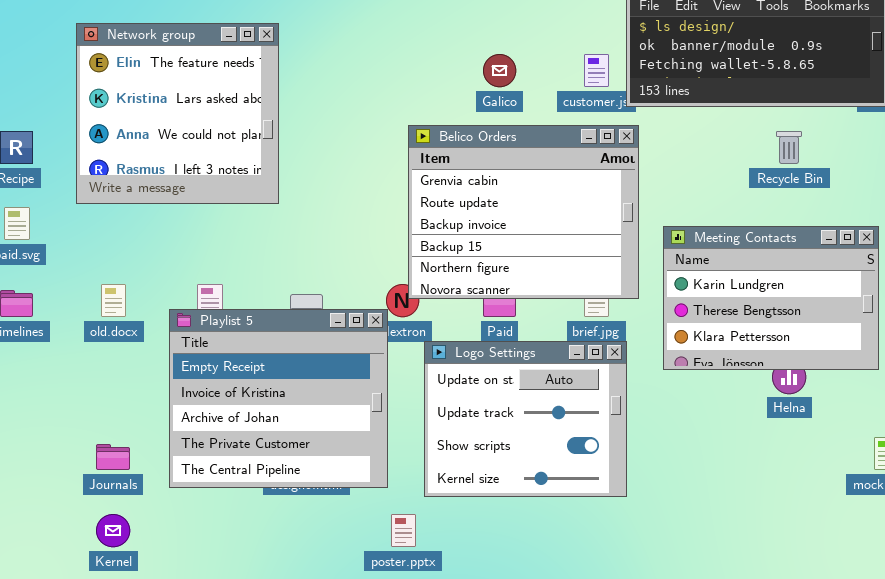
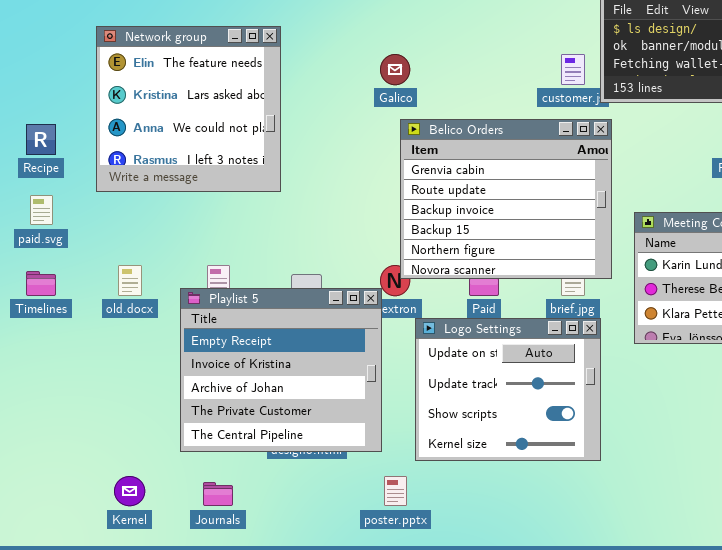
Galico: [483,54,516,87] -> [380,54,410,85], moved
Journals: [96,444,130,470] -> [203,482,233,506], moved

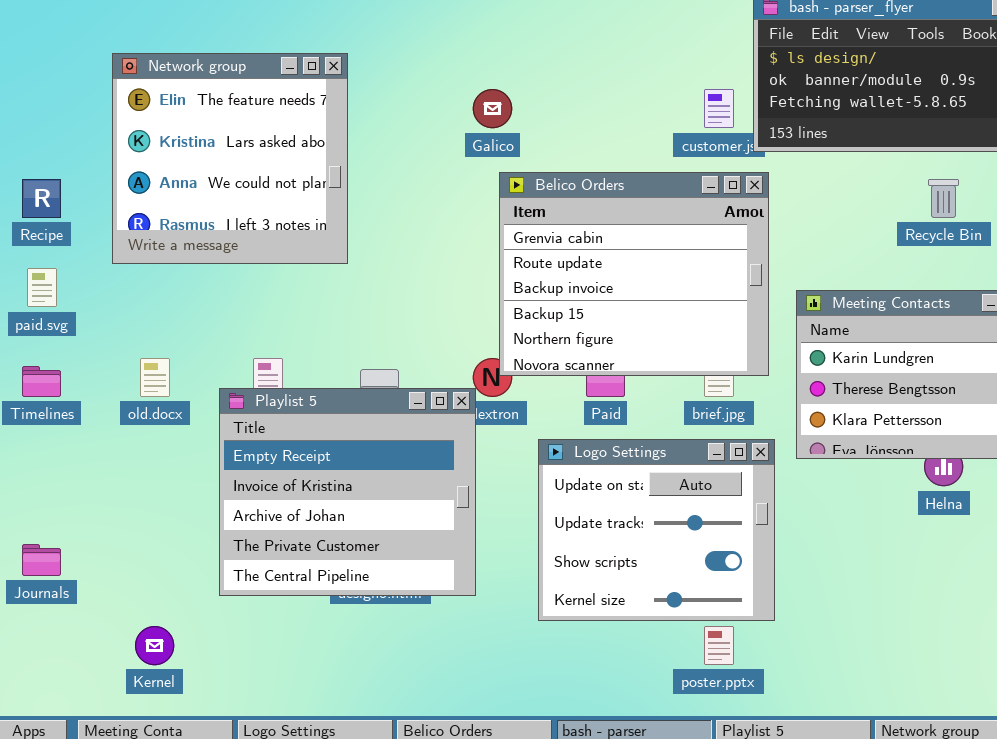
Logo Settings: [415,318,601,461] -> [538,439,775,621], moved
poster.pptx: [384,476,407,506] -> [704,626,734,665], moved
Journals: [203,482,233,506] -> [22,544,61,576], moved

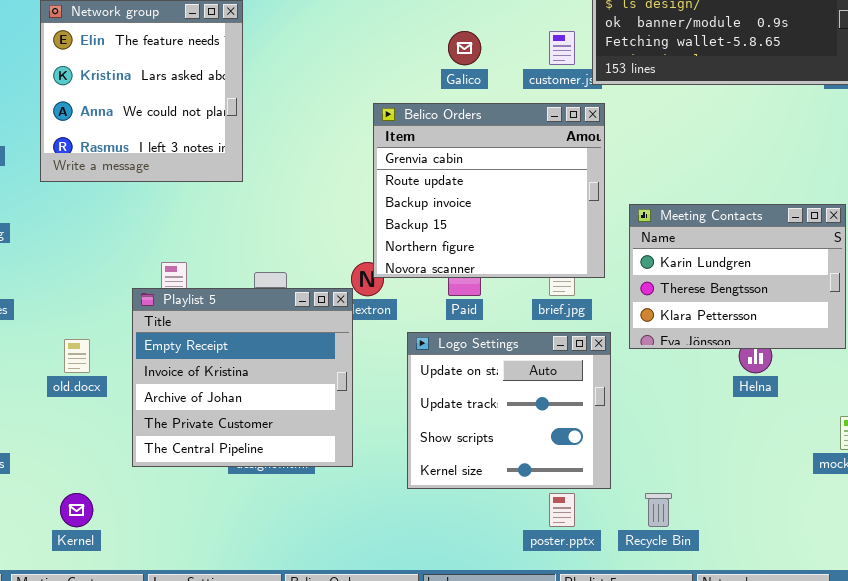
Galico: [473,89,512,128] -> [448,31,481,65], moved
Recycle Bin: [928,179,959,218] -> [645,493,672,527], moved
old.docx: [140,358,170,397] -> [64,339,90,373], moved

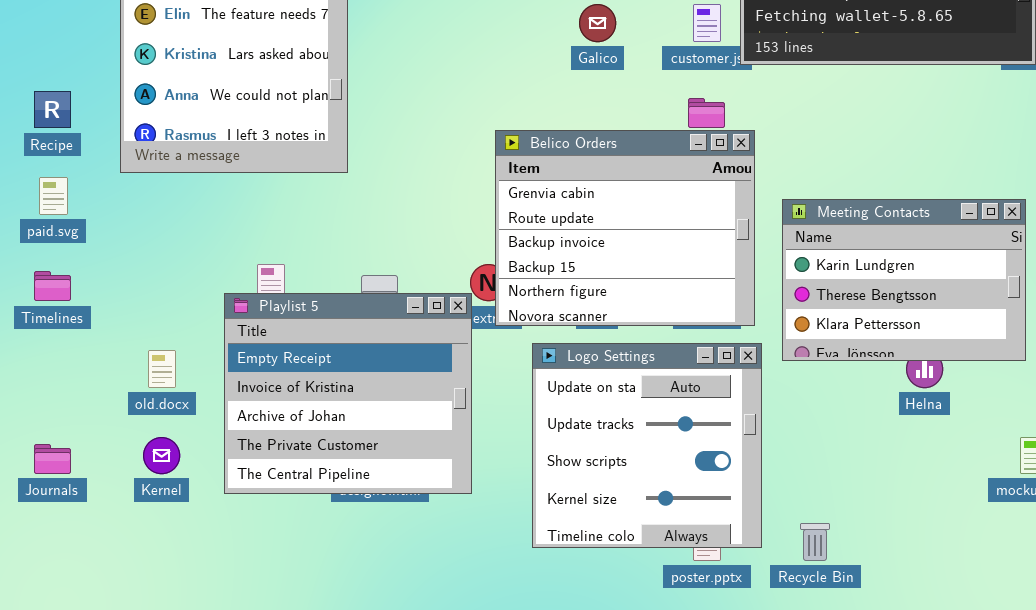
Belico Orders: [373,103,605,278] -> [495,130,755,326], moved
Logo Settings: [407,332,611,489] -> [532,343,762,548], resized
Kernel: [60,493,93,527] -> [143,437,180,474], moved

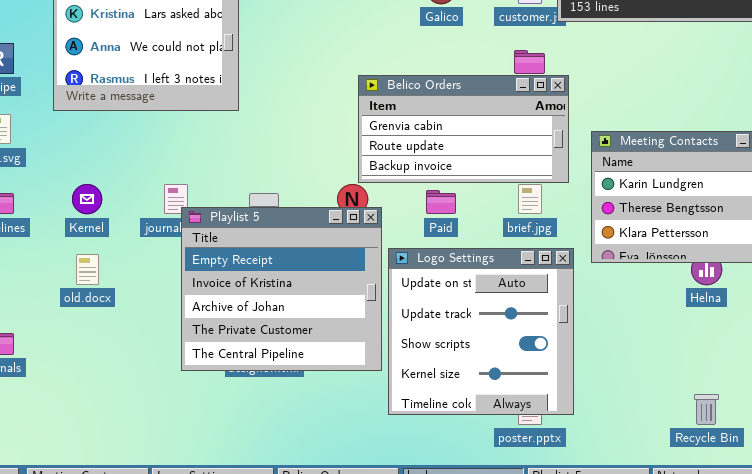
Belico Orders: [495,130,755,326] -> [358,75,569,183], resized
Playlist 5: [224,293,472,494] -> [181,207,382,371], moved
Kernel: [143,437,180,474] -> [72,184,102,214], moved
Recycle Bin: [800,523,830,561] -> [694,394,719,425], moved

